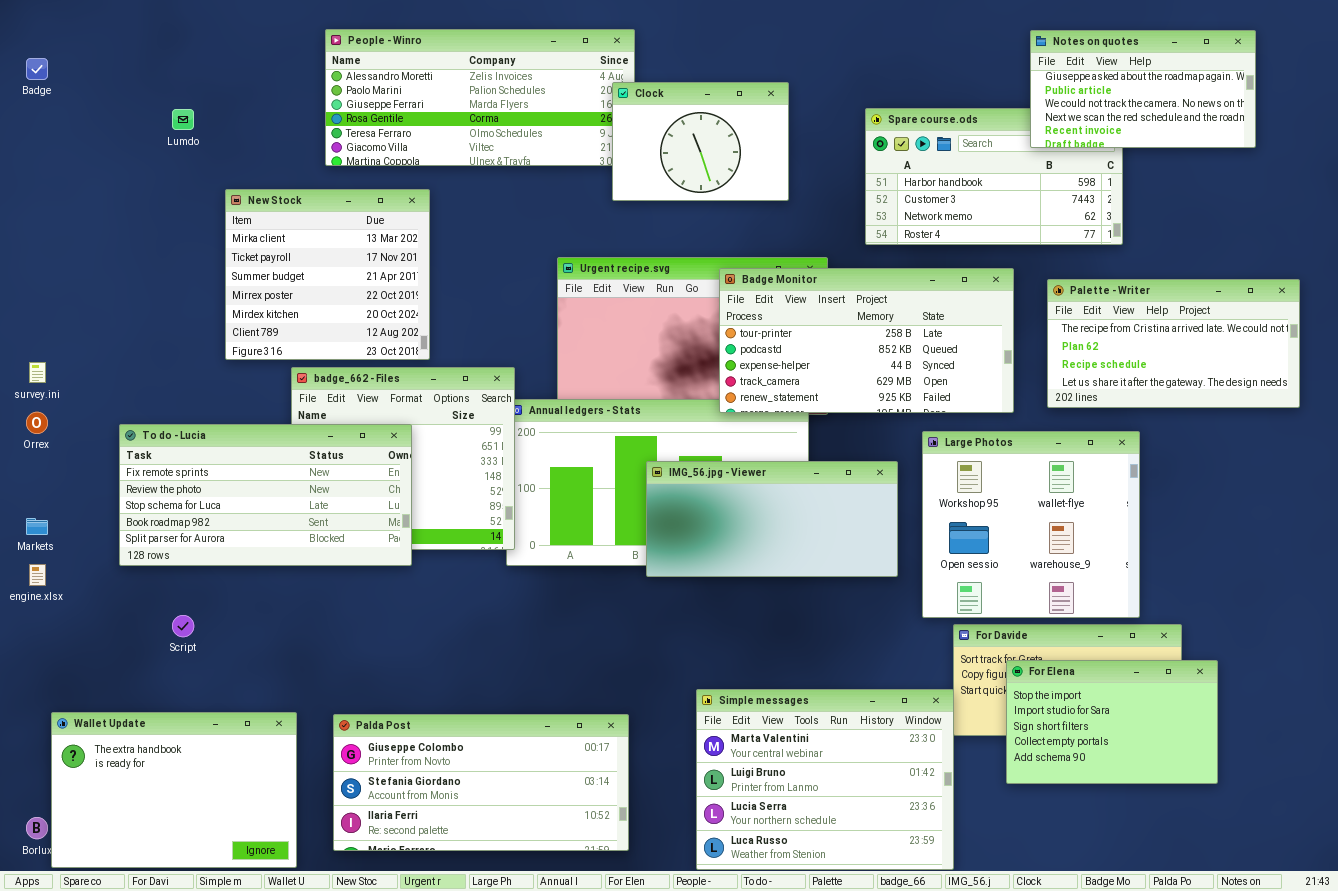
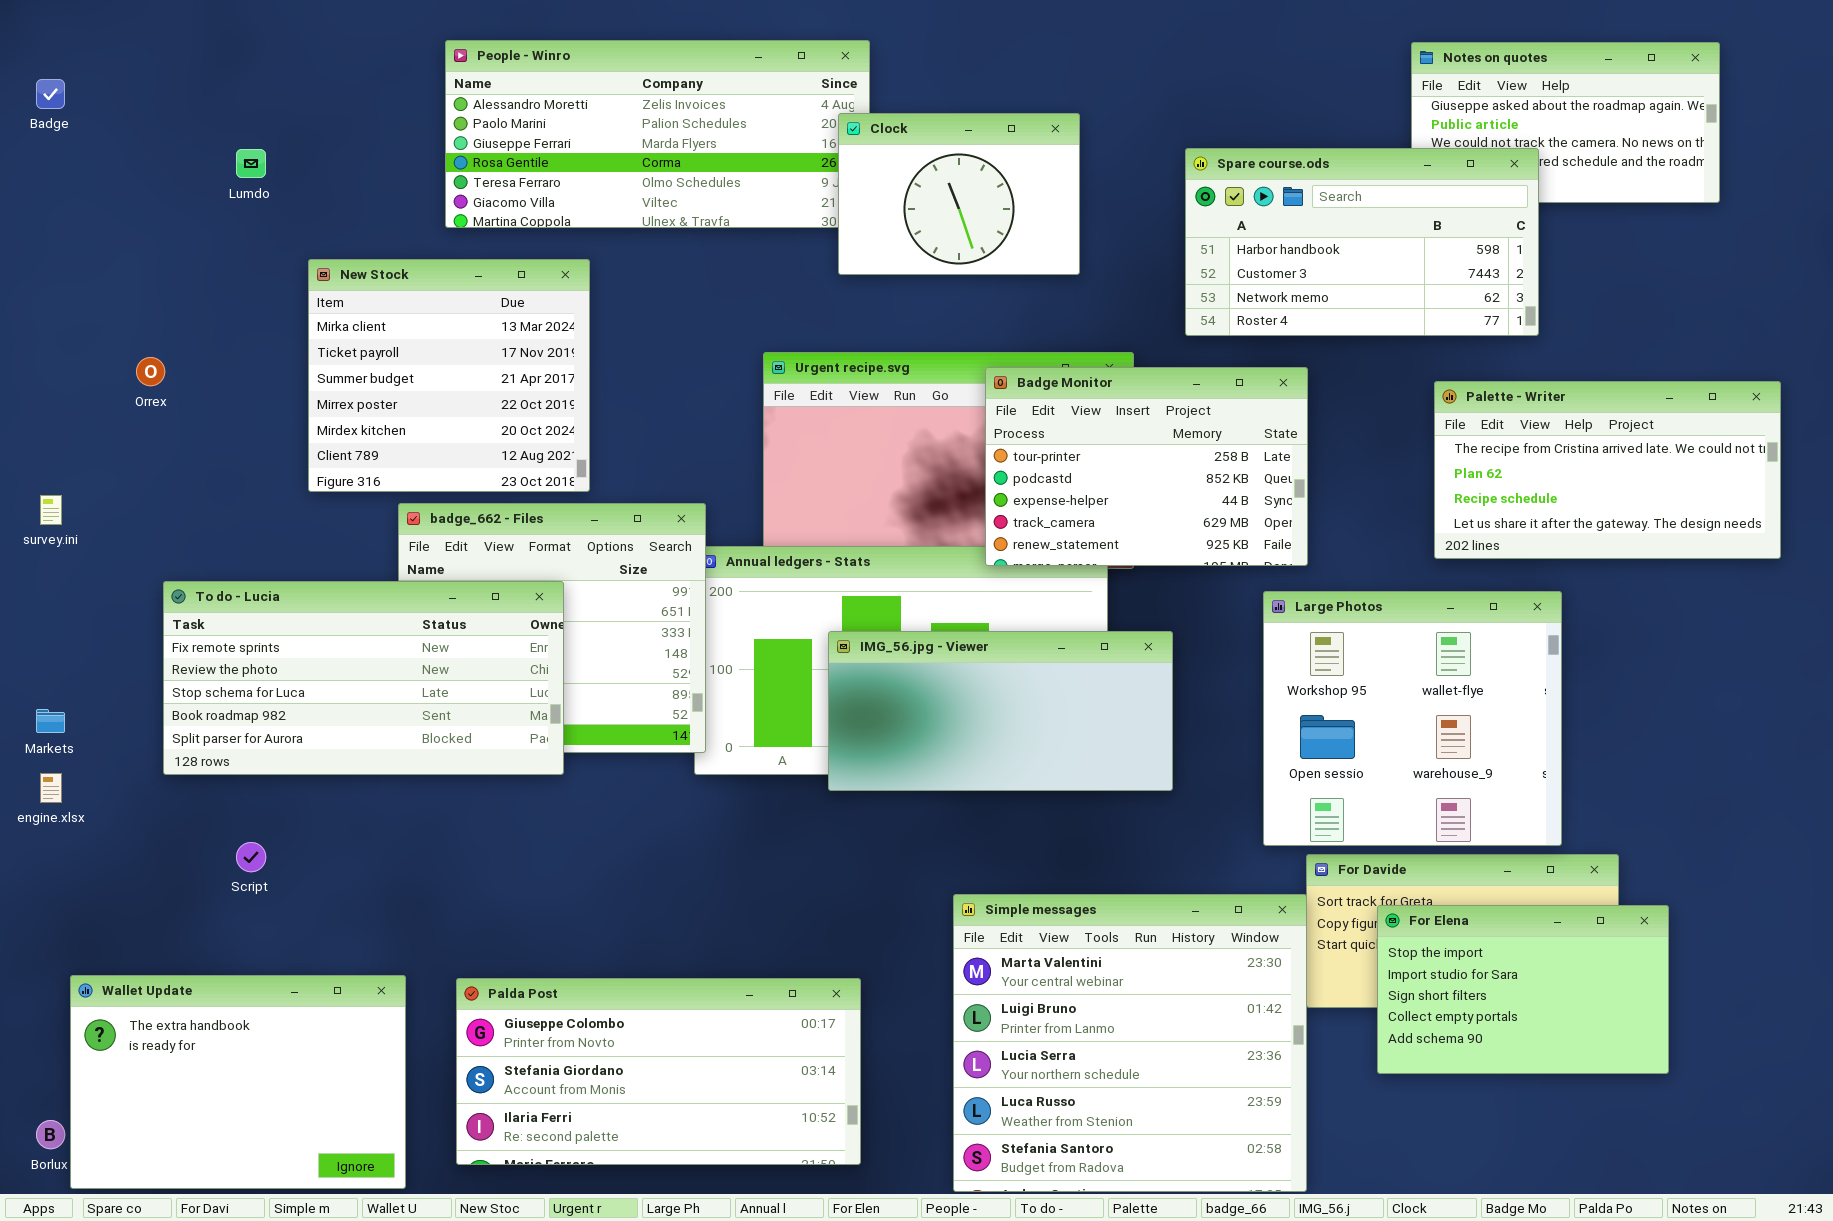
Spare course.ods: [865,108,1123,245] -> [1185,148,1539,336], raised
Badge Monitor: [719,268,1014,413] -> [985,367,1308,566], resized
Orrex: [26,412,48,434] -> [136,357,165,386], moved
IMG_56.jpg - Viewer: [646,461,898,577] -> [828,631,1173,791], moved
Simple messages: [696,689,954,870] -> [953,894,1307,1192], resized

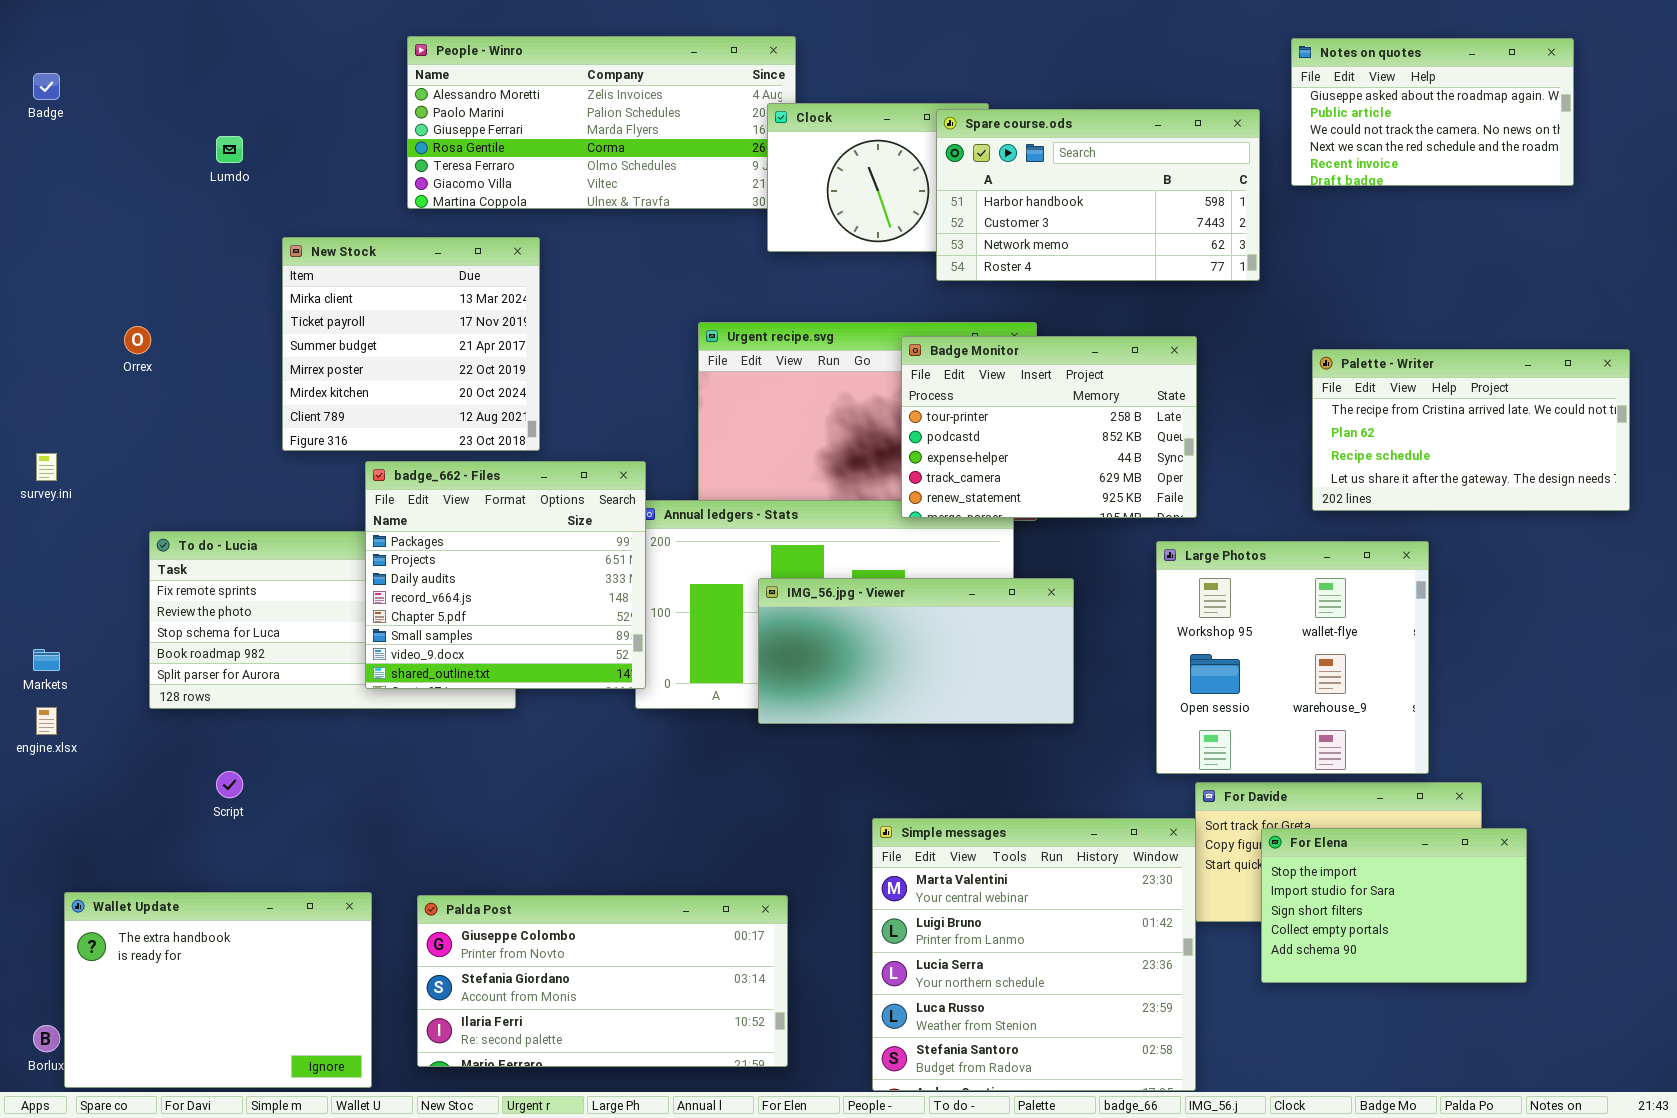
Spare course.ods: [1185,148,1539,336] -> [936,109,1260,281], moved
badge_662 - Files: [398,503,706,753] -> [365,461,646,689], raised

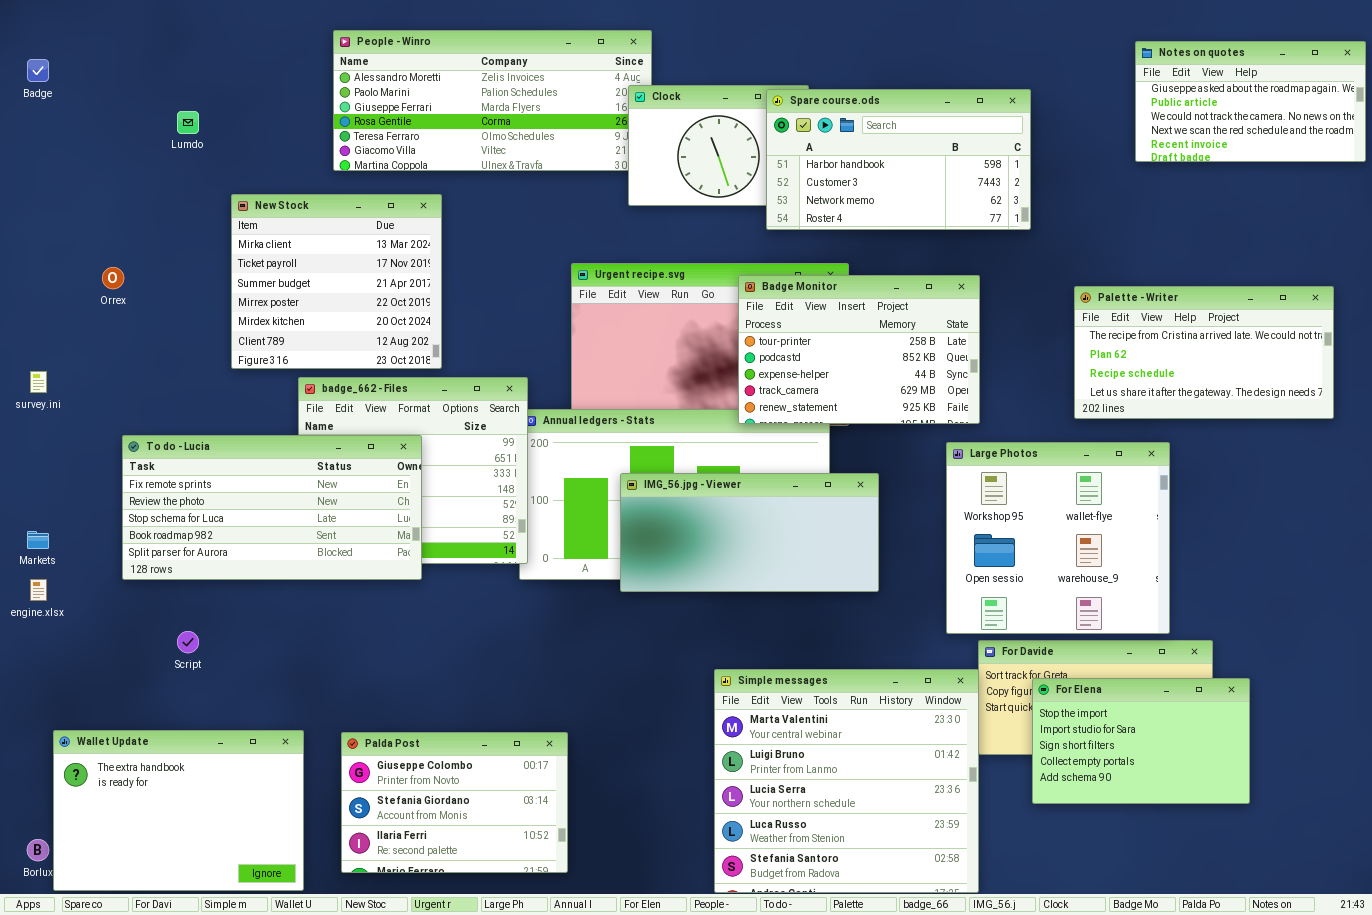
Notes on quotes: [1291,38,1574,186] -> [1135,41,1366,162], moved
To do - Lucia: [149,531,516,709] -> [122,435,422,580], raised
Palda Post: [417,895,788,1067] -> [341,732,568,873], resized

